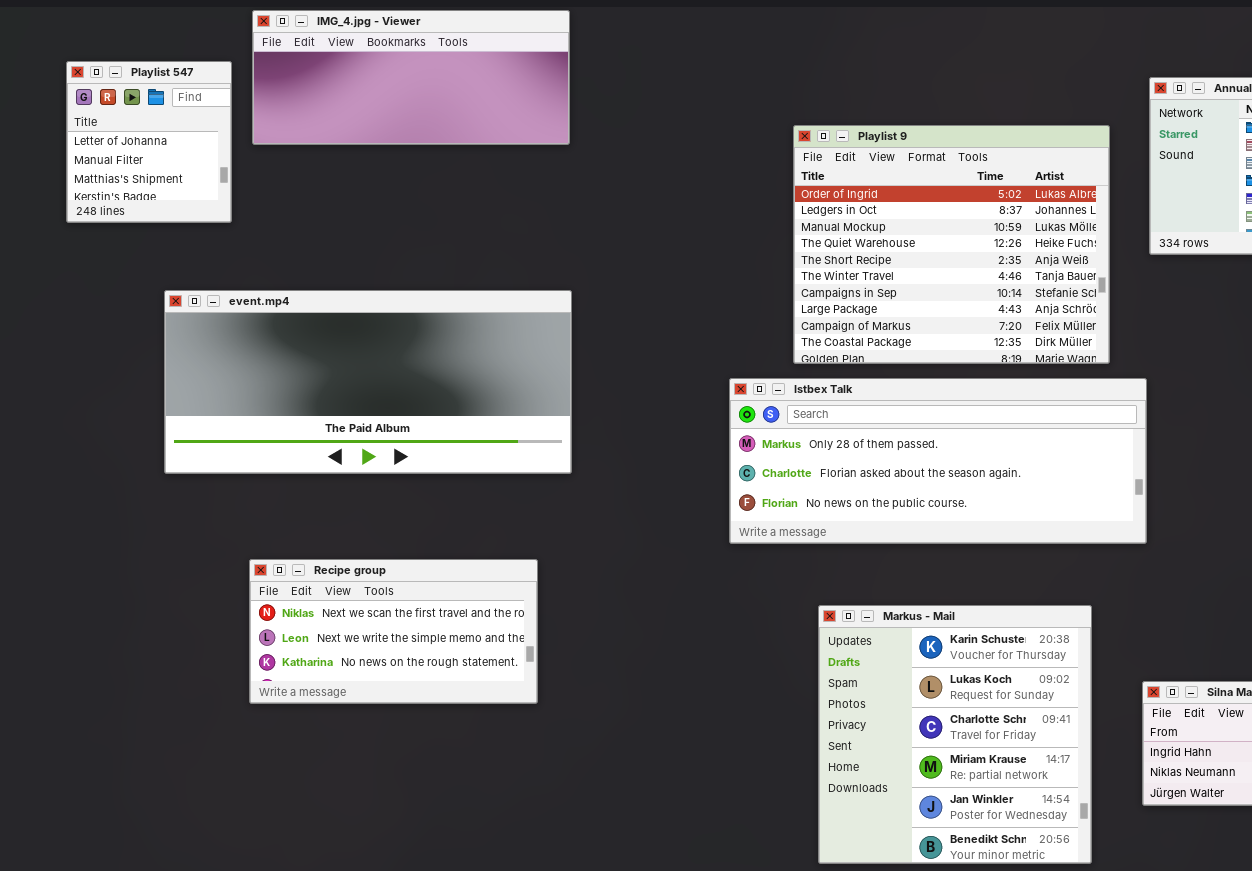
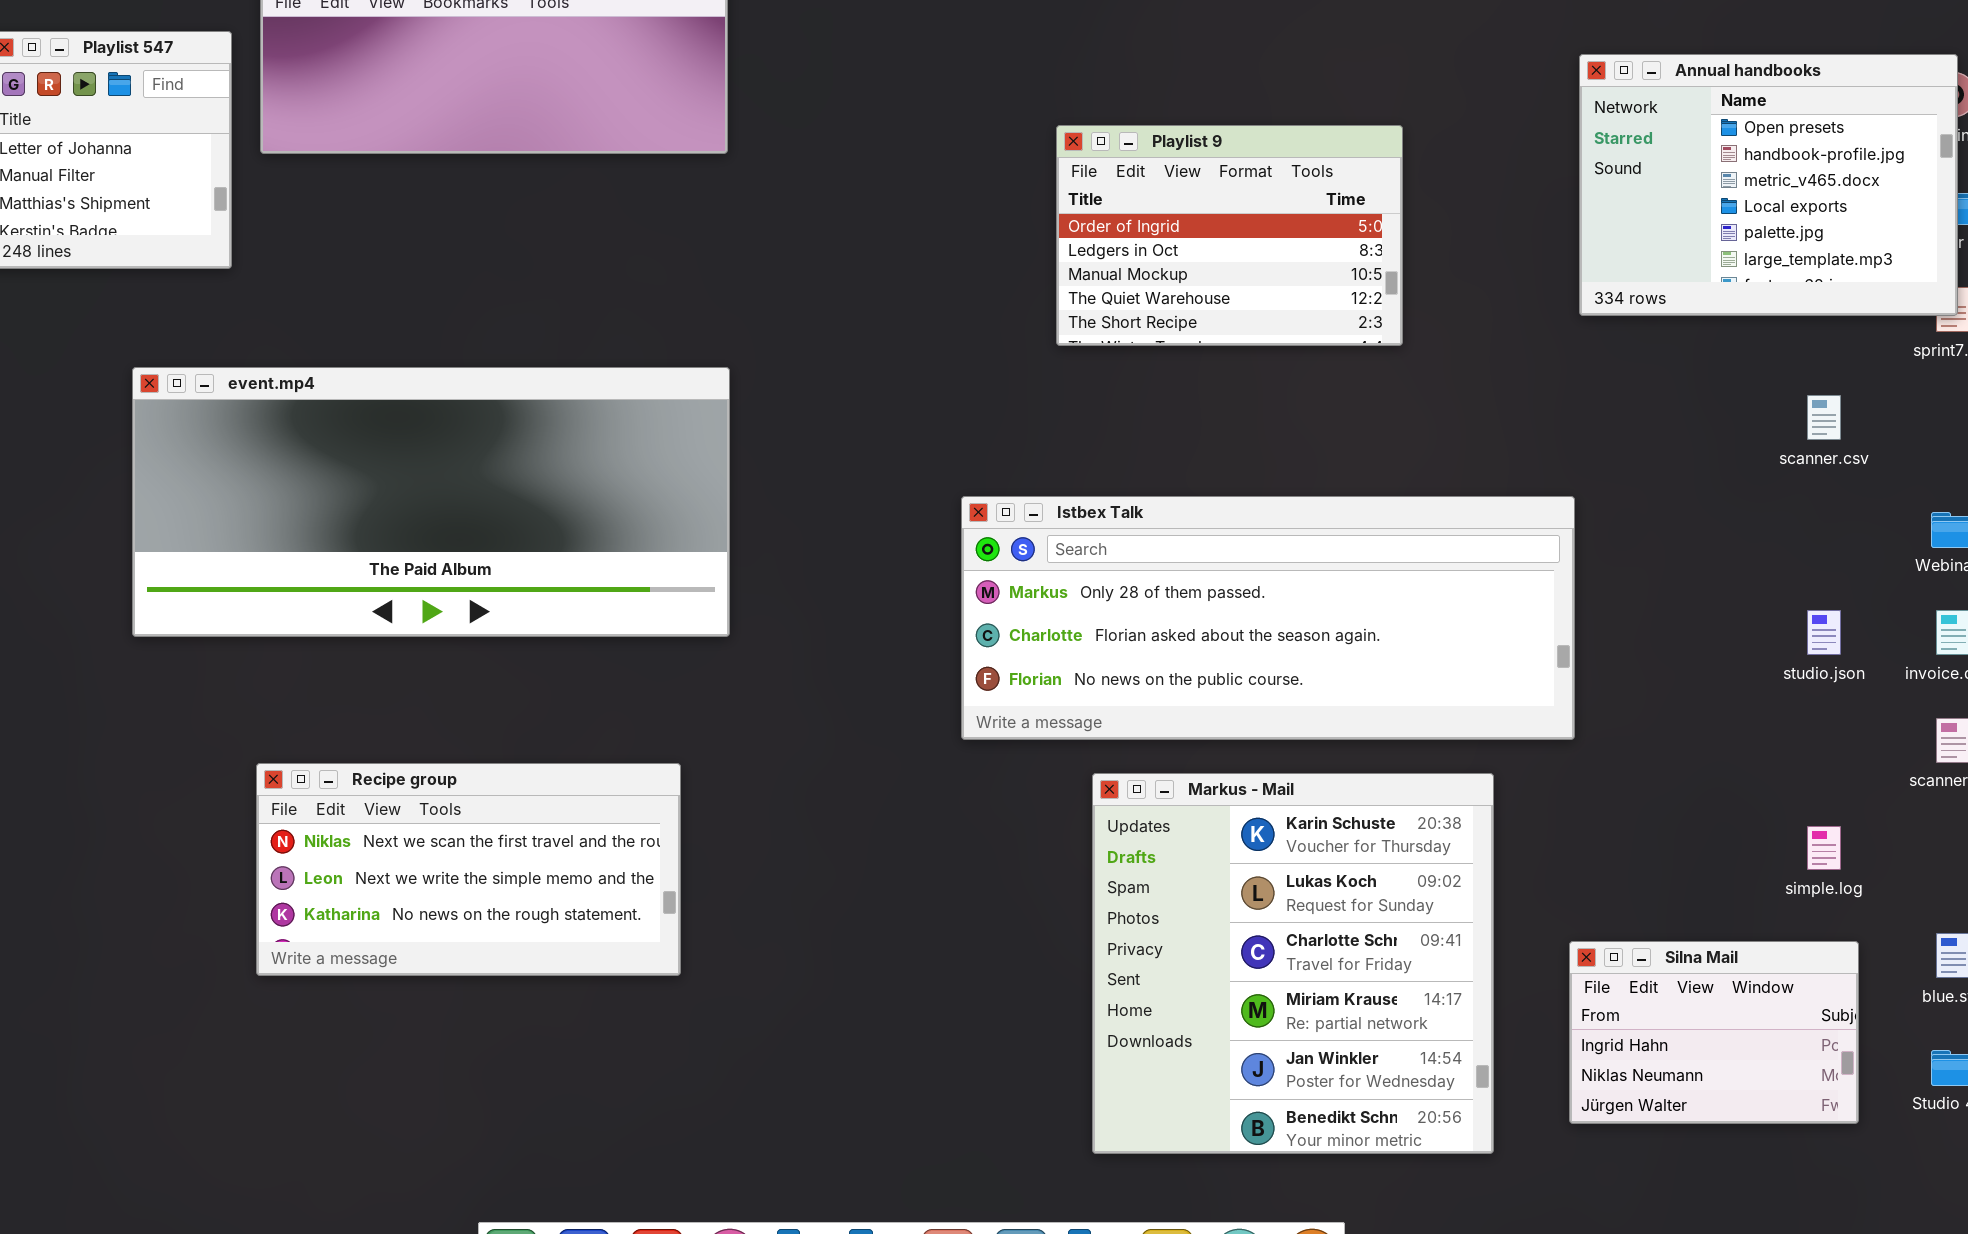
Playlist 9: [793,125,1110,364] -> [1056,125,1403,346], resized
Markus - Mail: [818,605,1092,864] -> [1092,773,1494,1154], moved

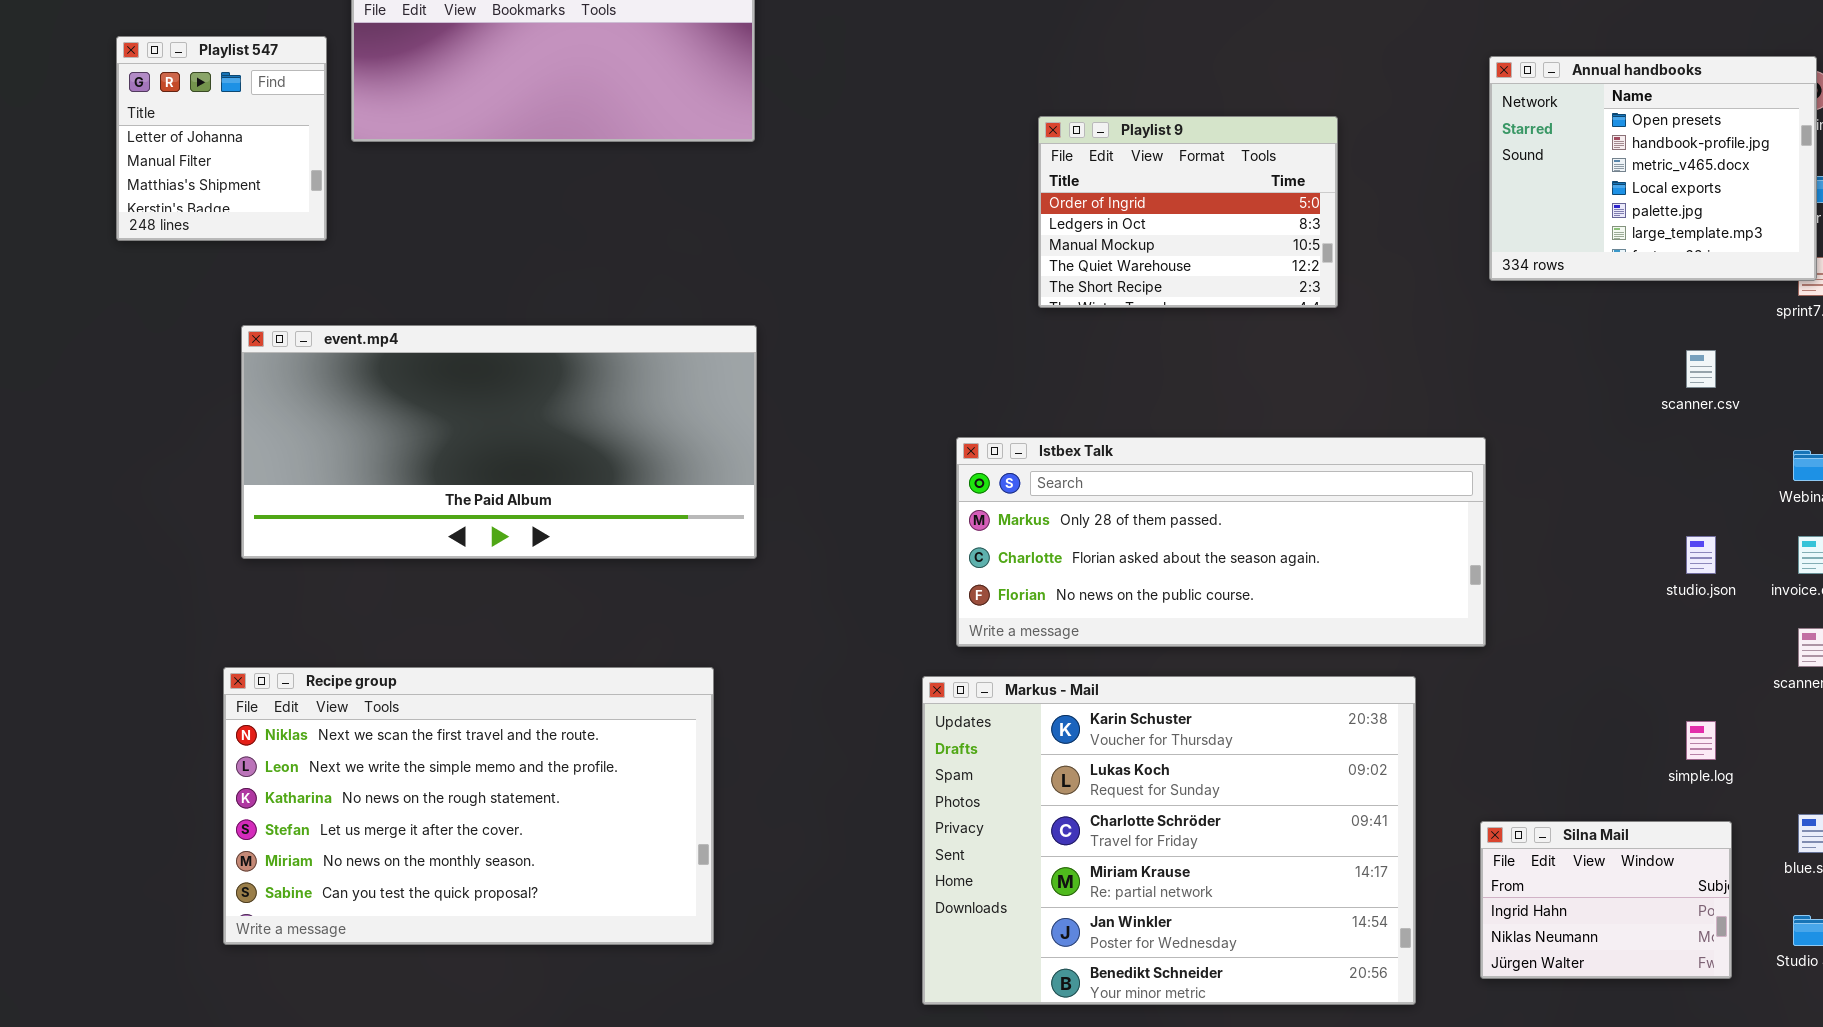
Recipe group: [256,763,681,976] -> [223,667,714,945], resized
Markus - Mail: [1092,773,1494,1154] -> [922,676,1416,1005], resized

